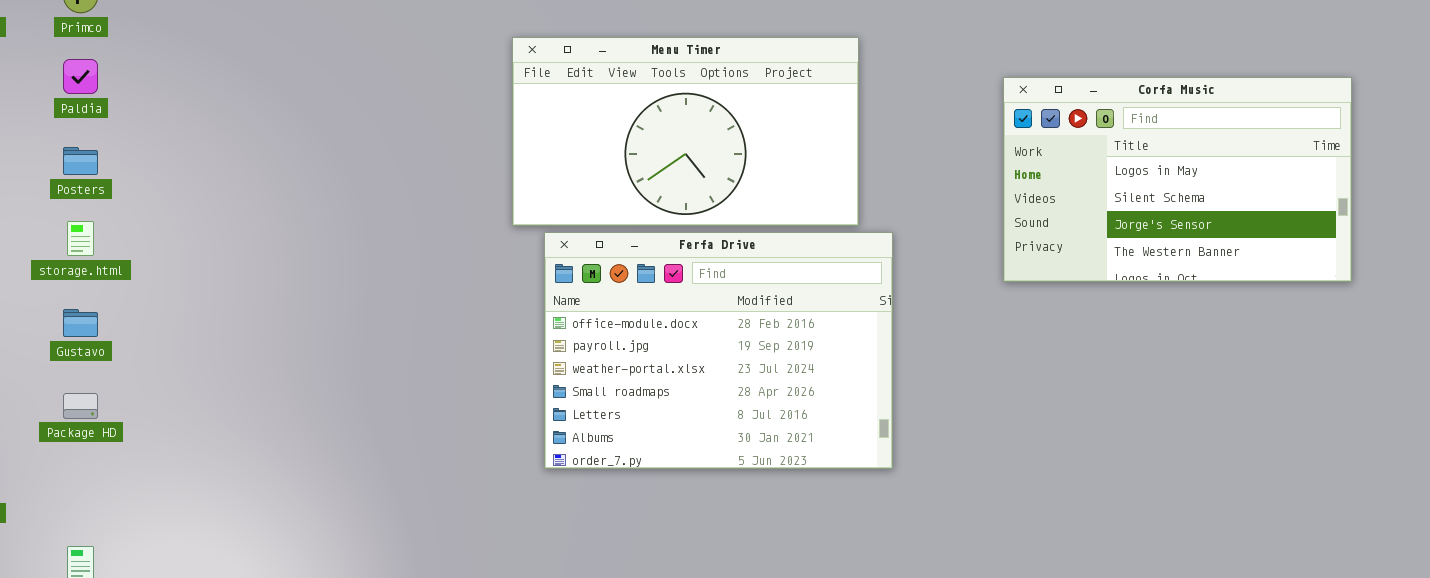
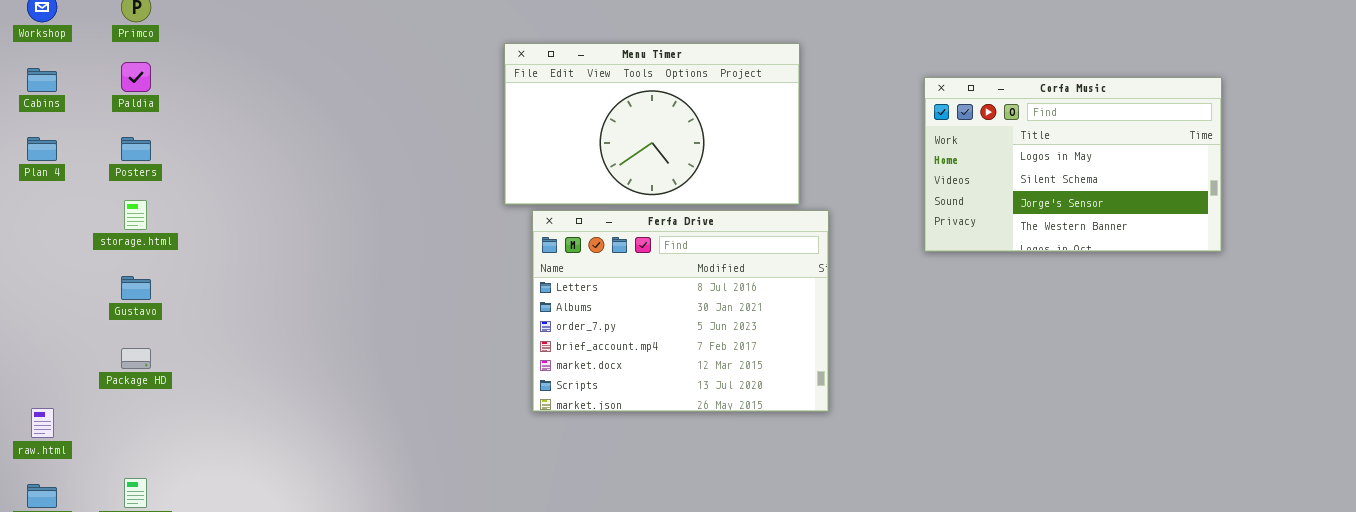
Ferfa Drive: [544,232,893,469] -> [532,210,829,412], scrolled down 4 rows

